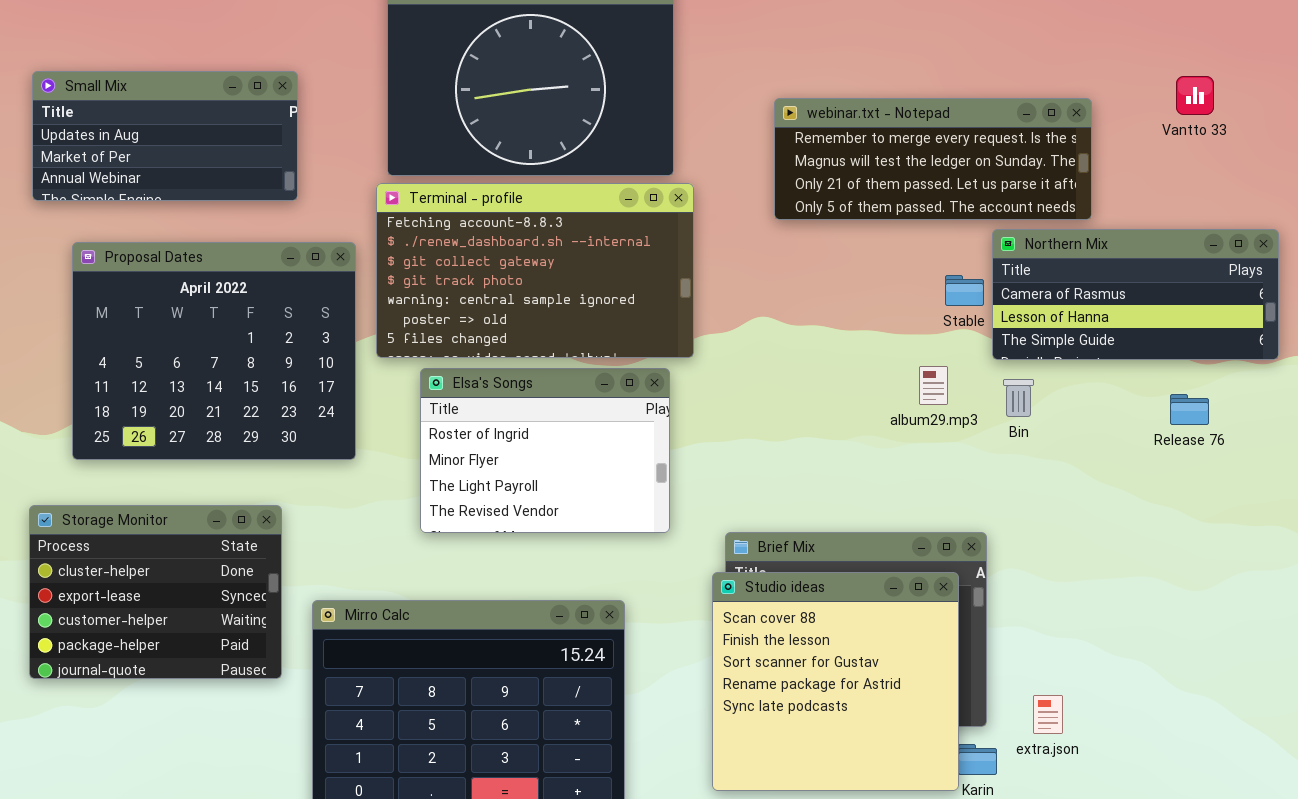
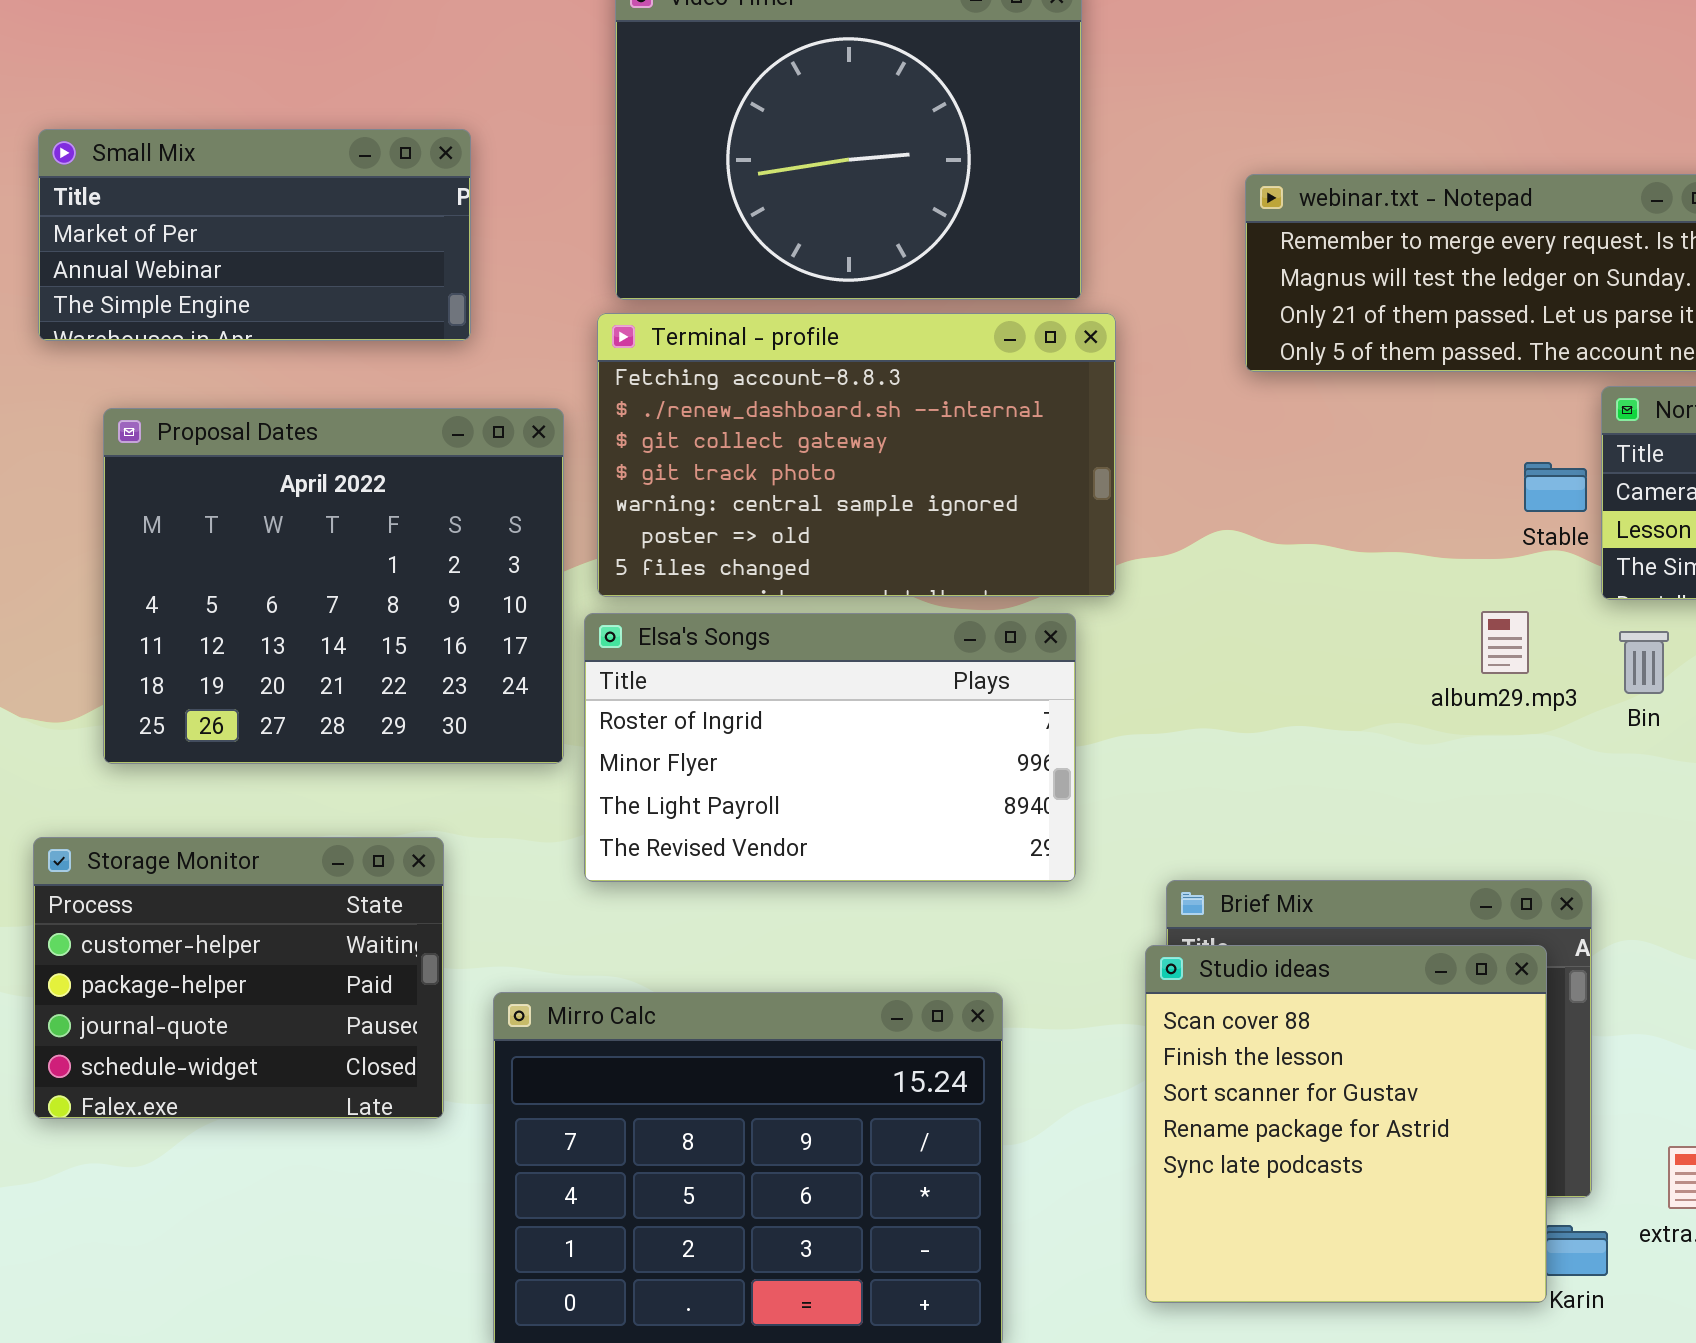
Small Mix: [32,71,298,201] -> [38,129,471,341], scrolled down 1 row
Elsa's Songs: [420,368,670,533] -> [584,613,1076,882], resized
Storage Monitor: [29,505,282,679] -> [33,837,444,1119], scrolled down 2 rows

